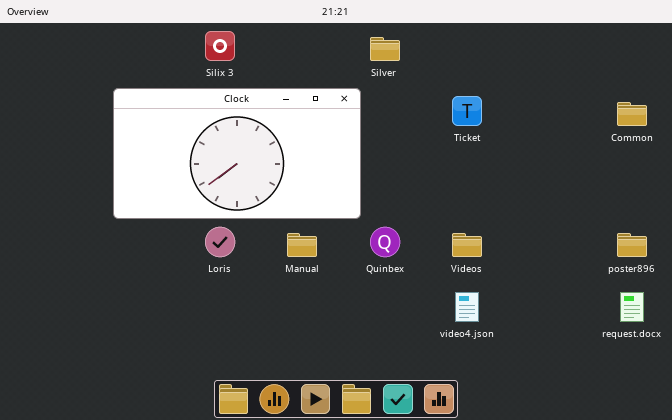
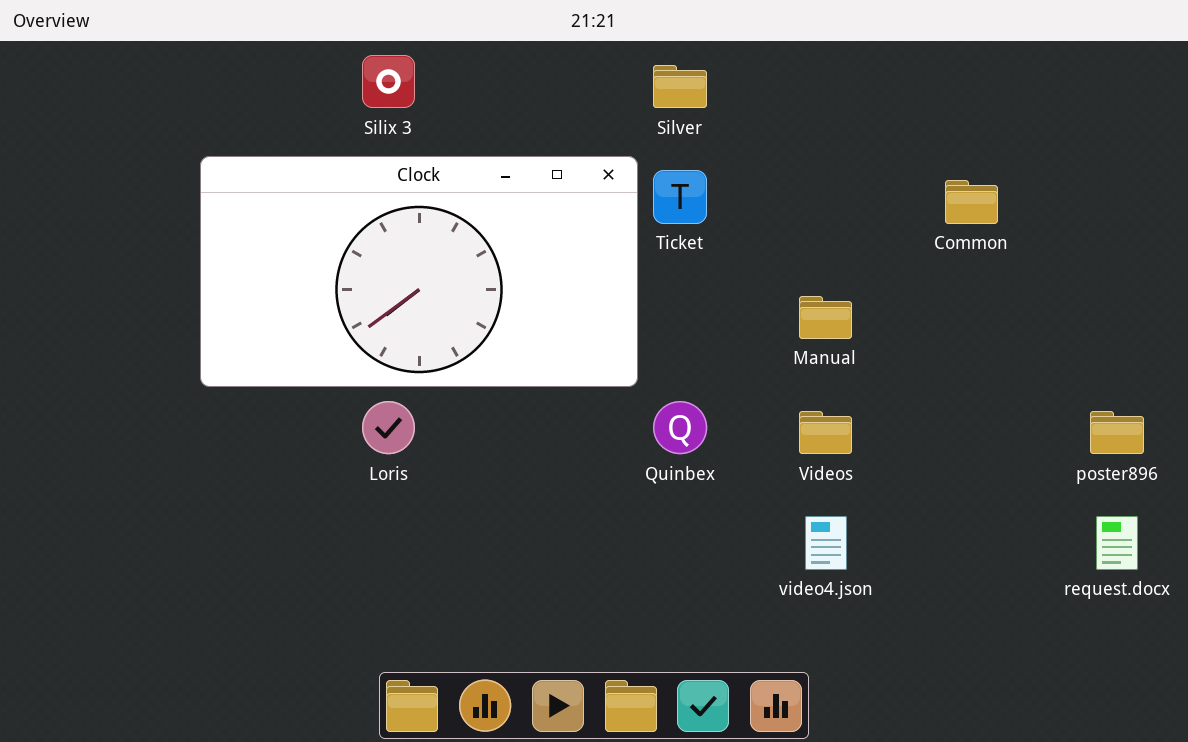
Ticket: [452,96,482,126] -> [653,170,707,224], moved
Common: [617,102,647,126] -> [945,180,998,224], moved
Manual: [287,233,317,257] -> [799,296,852,339], moved

